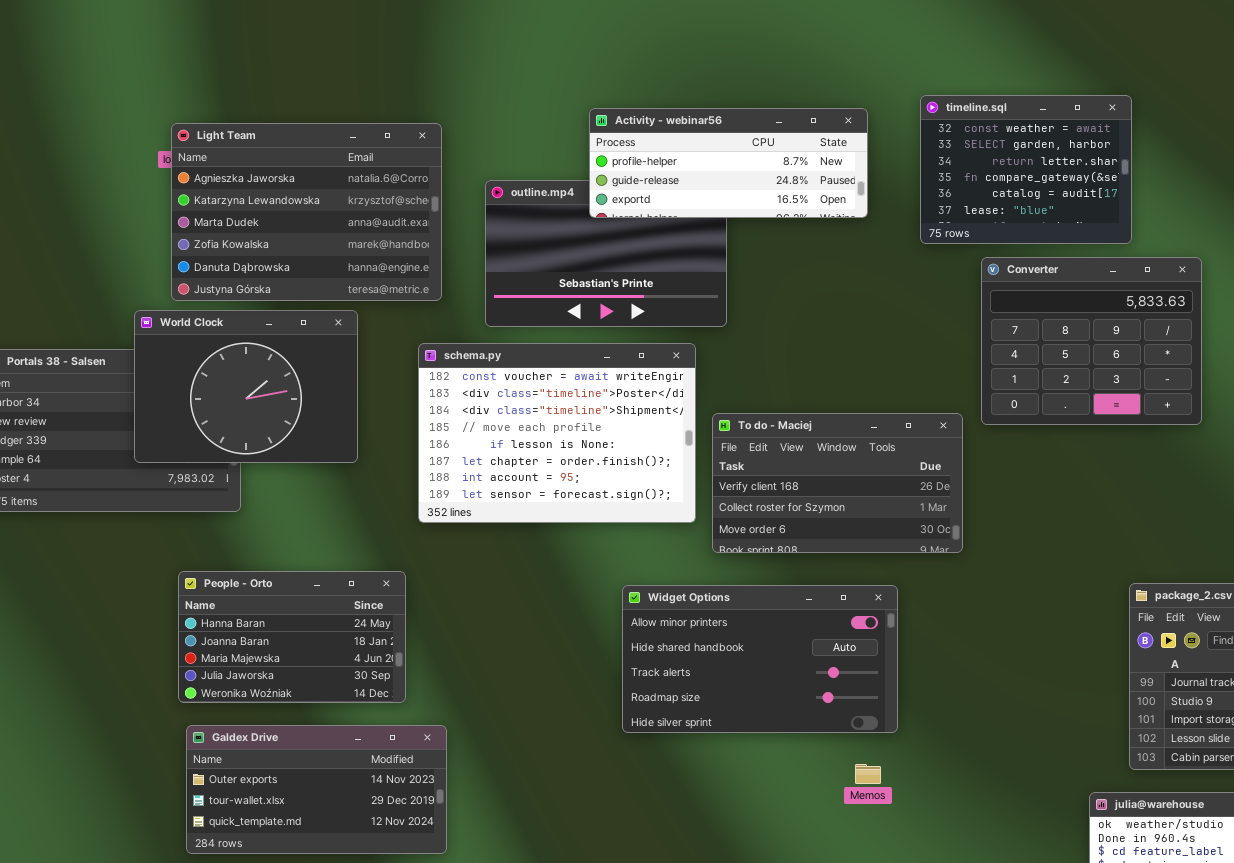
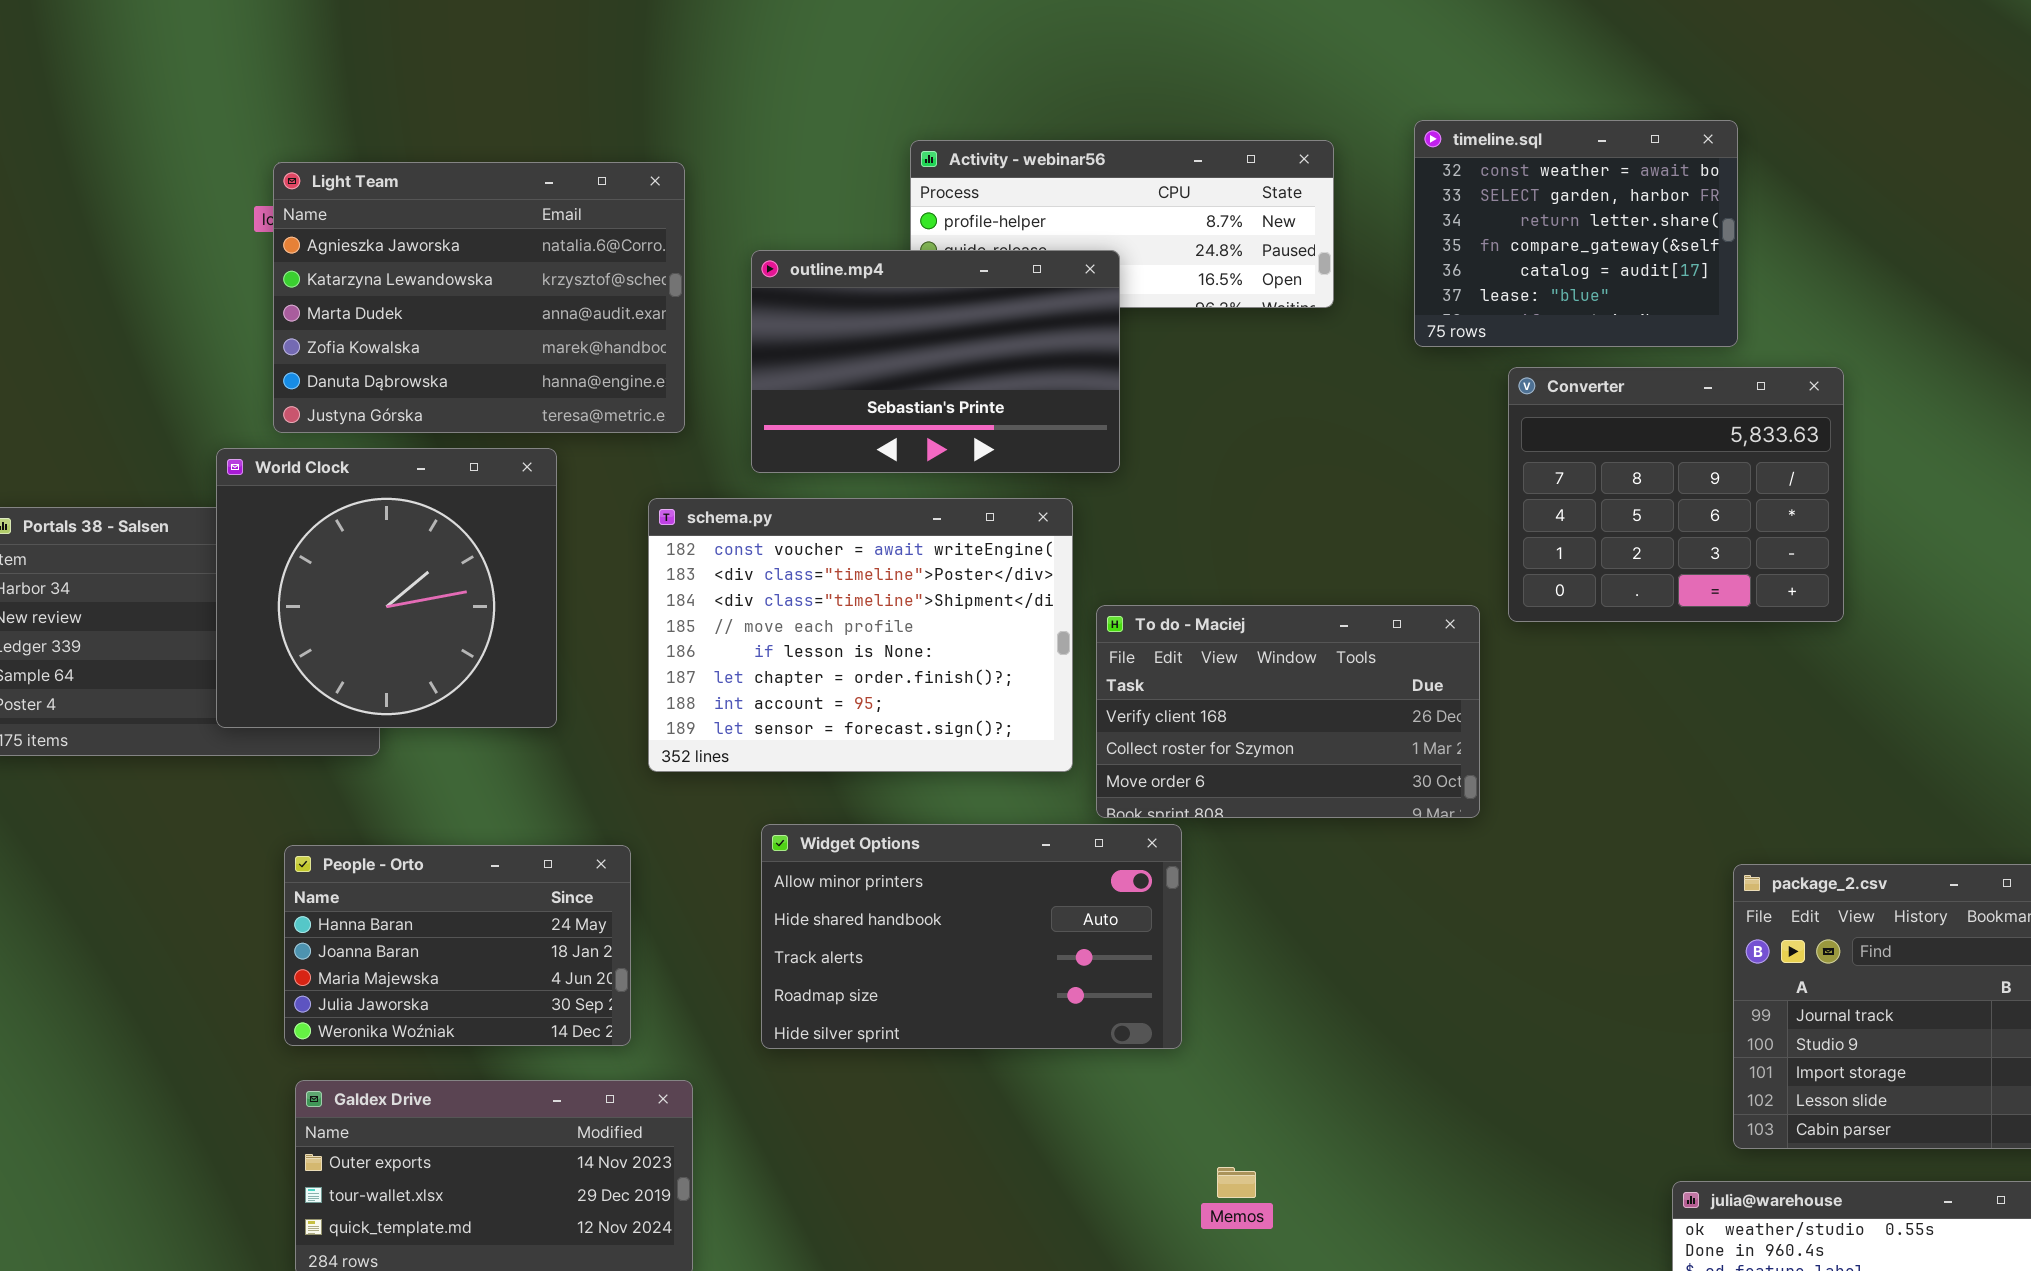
outline.mp4: [485,180,727,327] -> [751,250,1120,473], raised
World Clock: [134,310,358,463] -> [216,448,557,728], resized
Widget Options: [622,585,898,733] -> [761,824,1182,1049], moved
Memos: [855,764,881,784] -> [1217,1167,1256,1198], moved

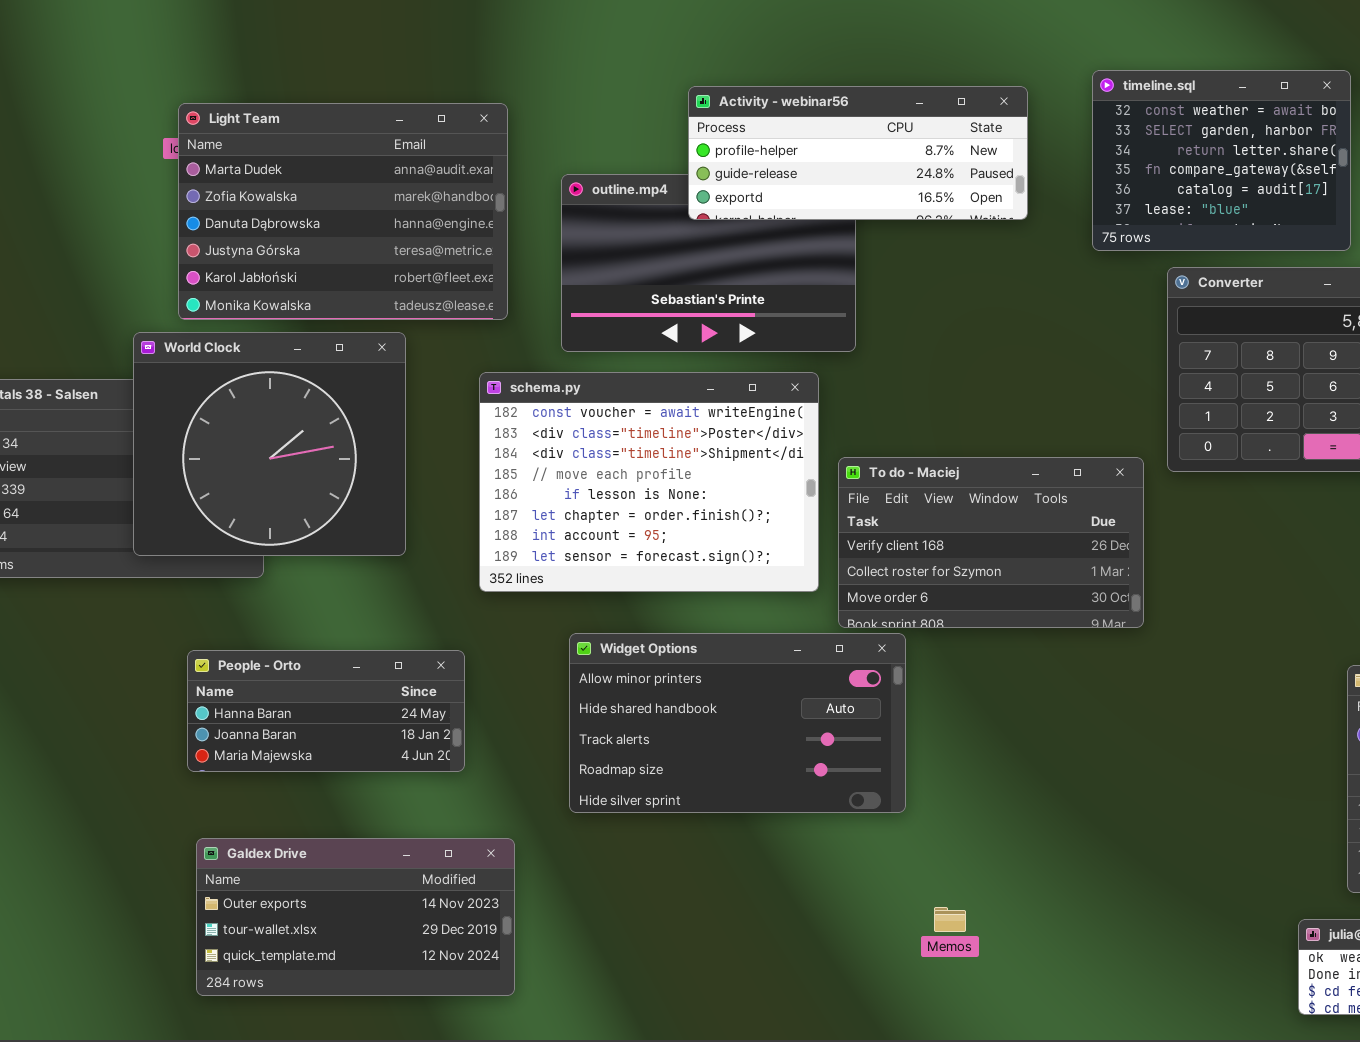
Activity - webinar56: [910,140,1334,308] -> [688,86,1028,220], raised
Light Team: [273,162,685,433] -> [178,103,508,320], scrolled down 2 rows
People - Orto: [284,845,631,1046] -> [187,650,465,772], resized

